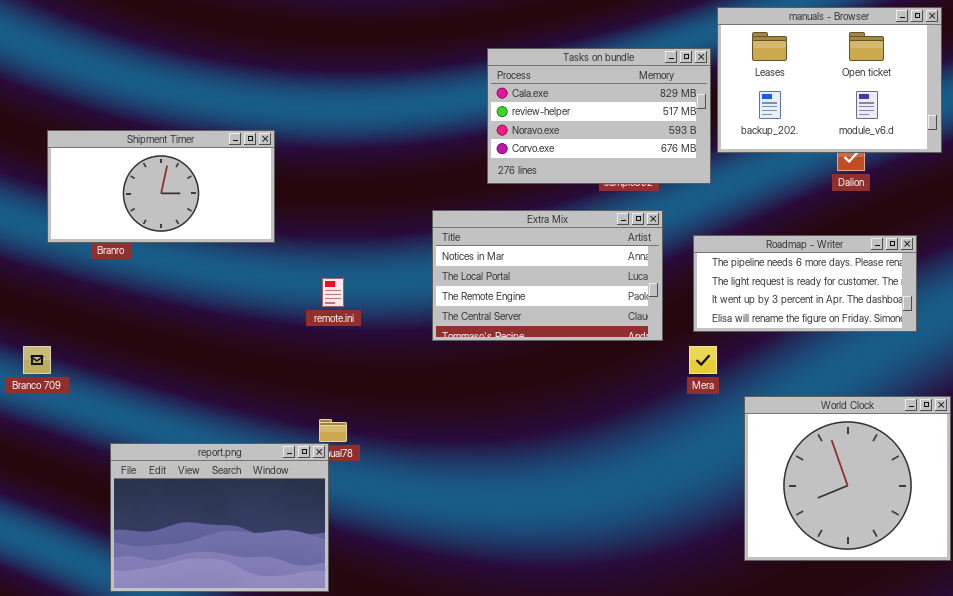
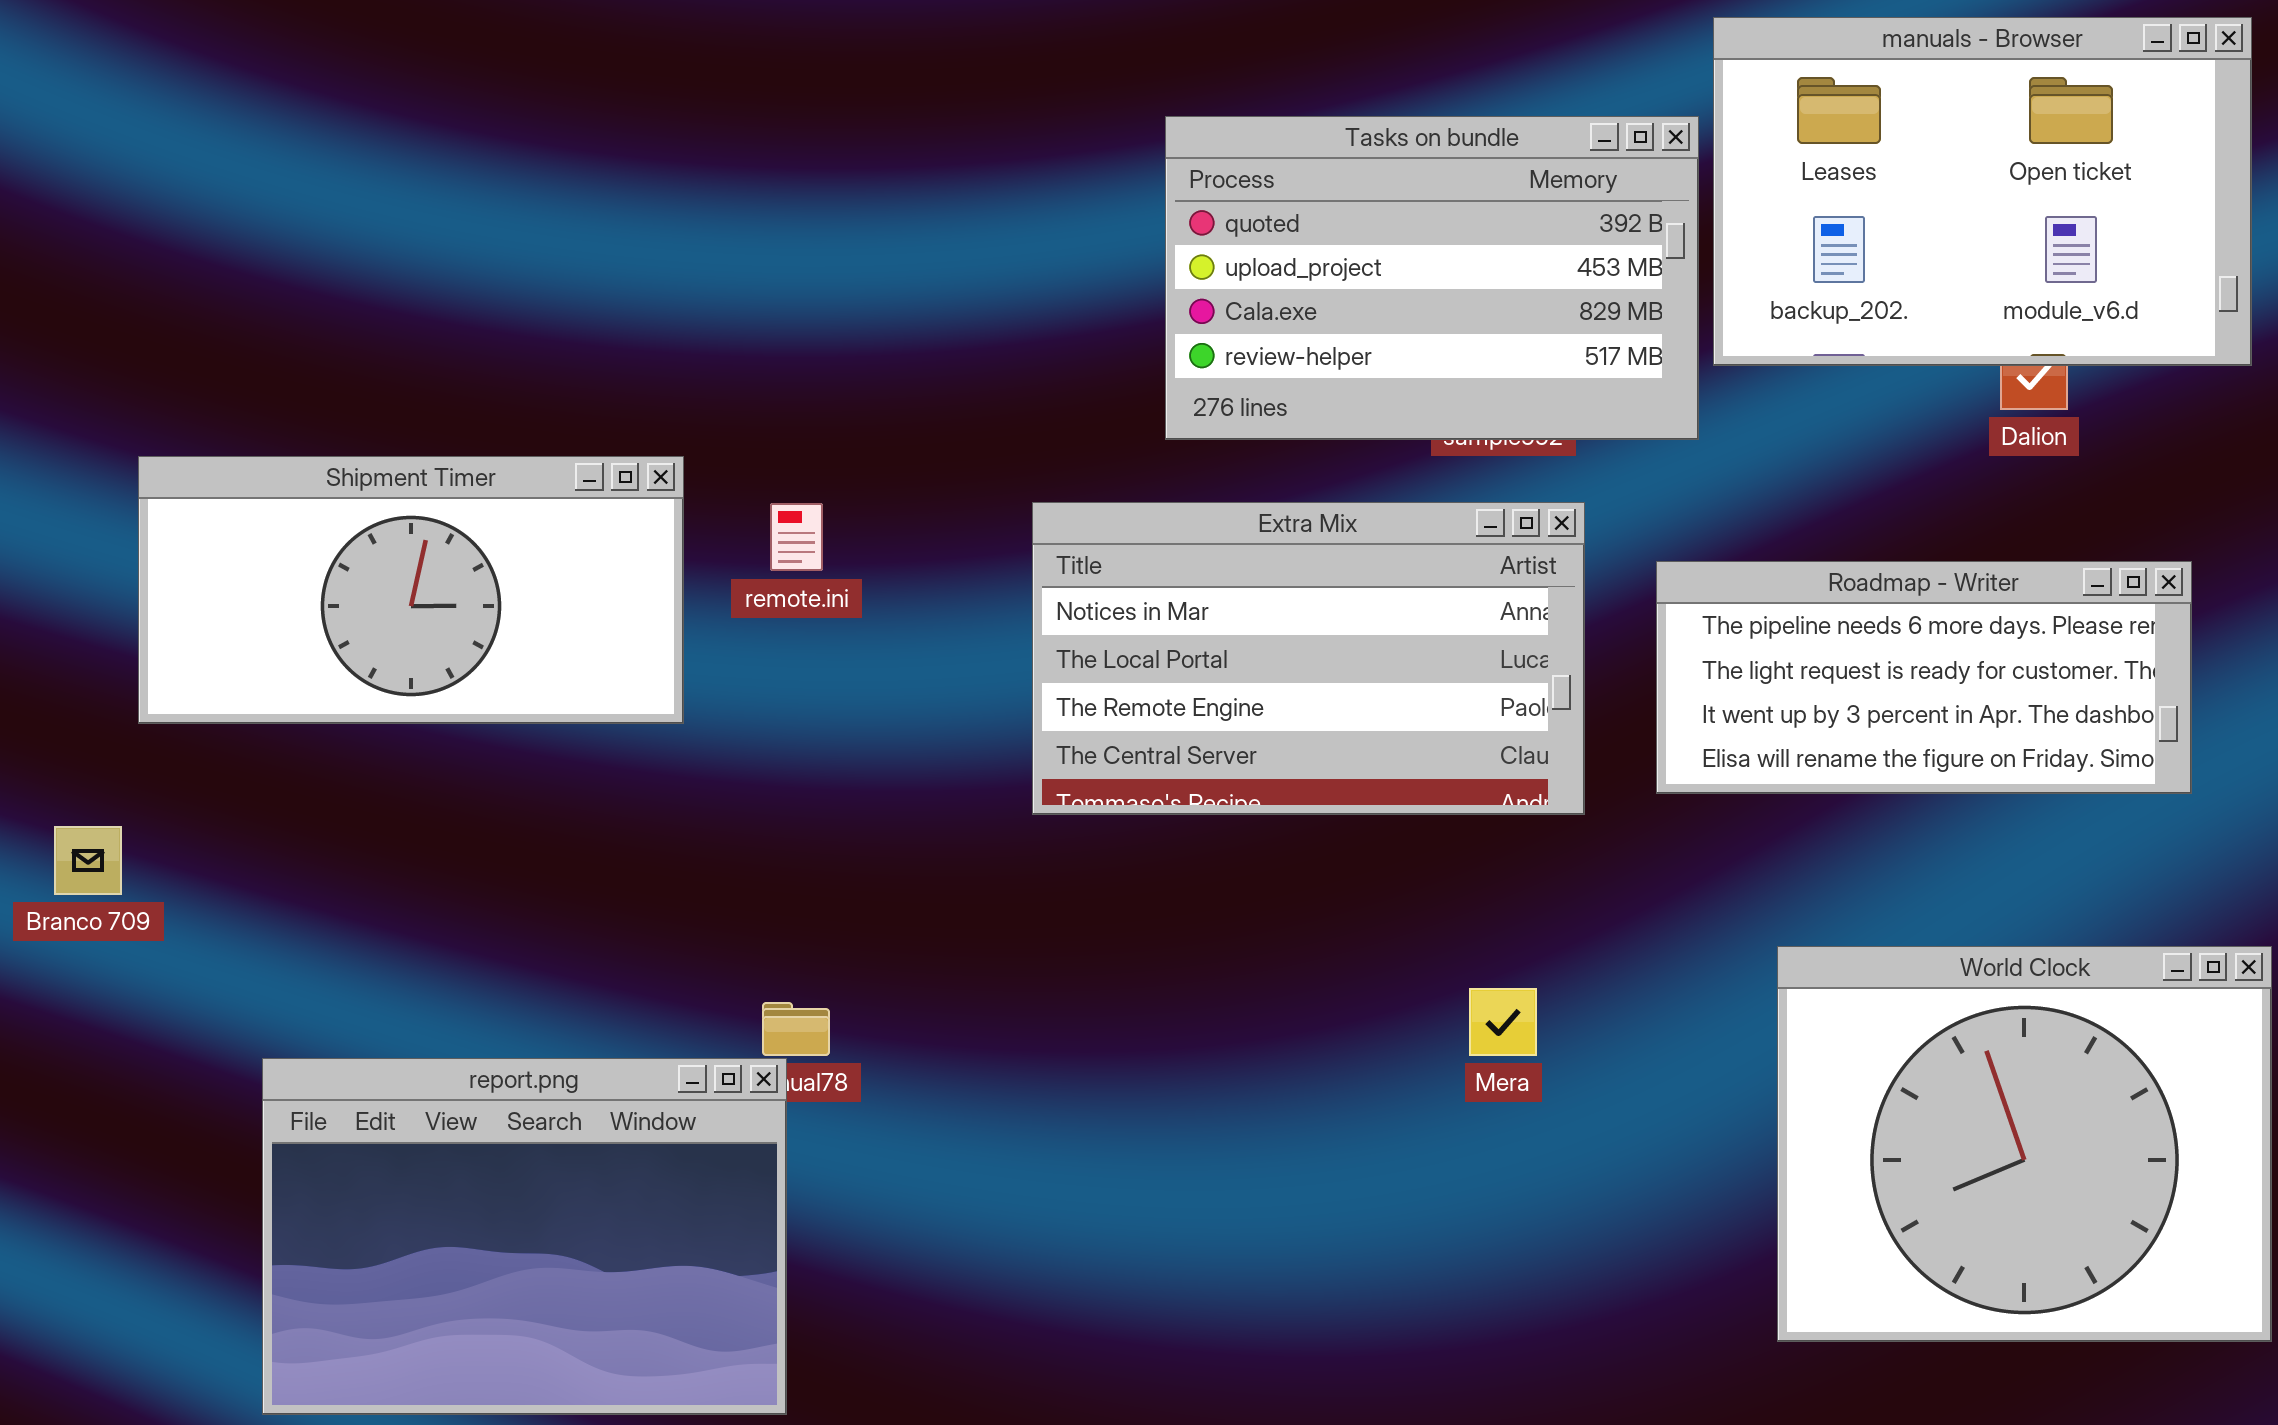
Tasks on bundle: [487,48,711,184] -> [1165,116,1699,440], scrolled up 2 rows
Shipment Timer: [47,130,275,243] -> [138,456,684,724], moved
remote.ini: [322,278,344,307] -> [770,503,823,571], moved
Mera: [689,346,717,374] -> [1469,988,1537,1056], moved

